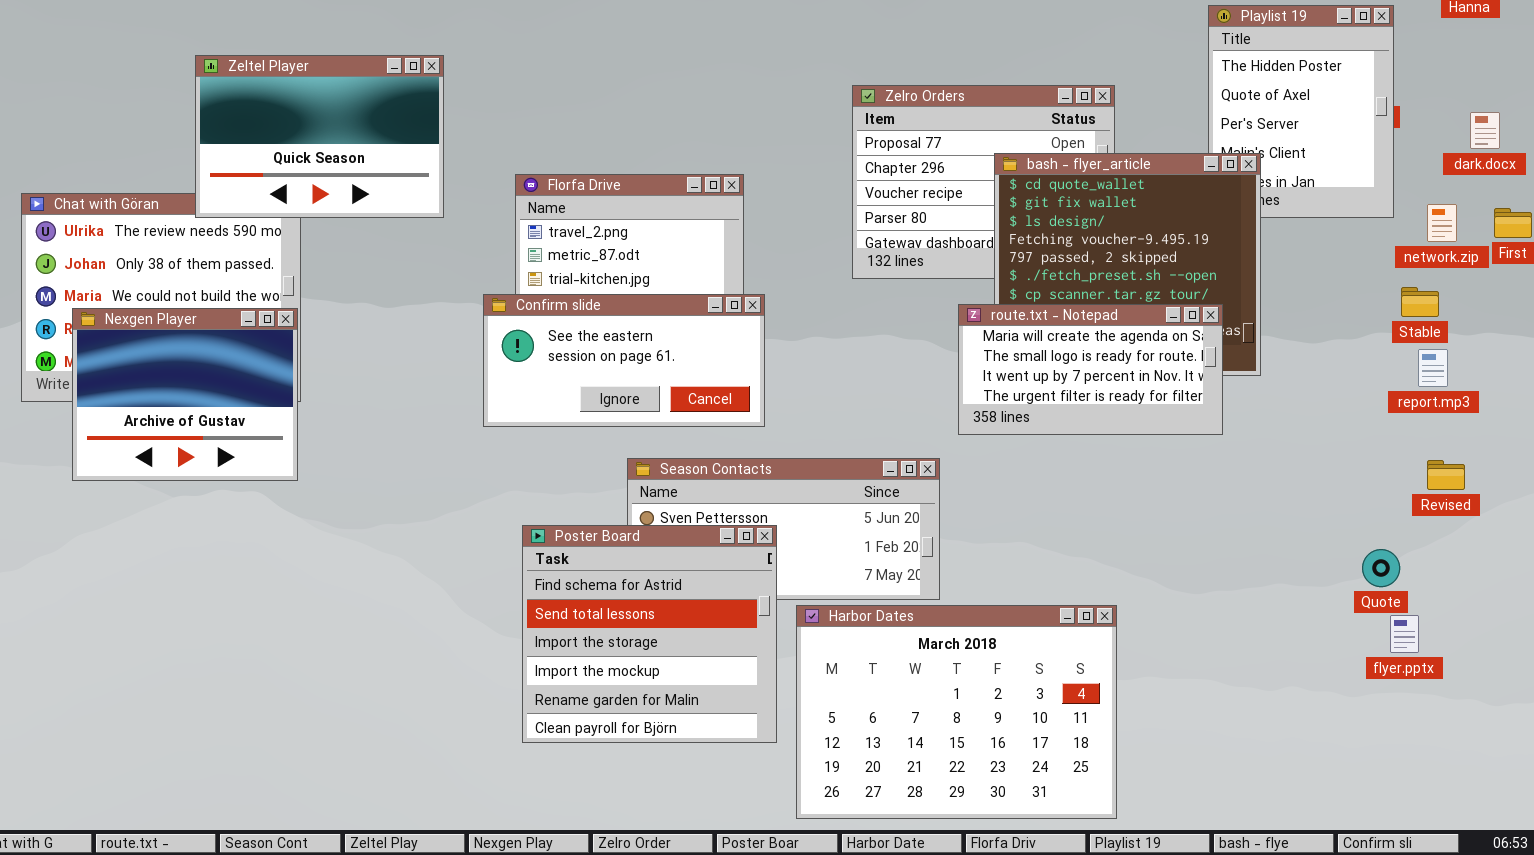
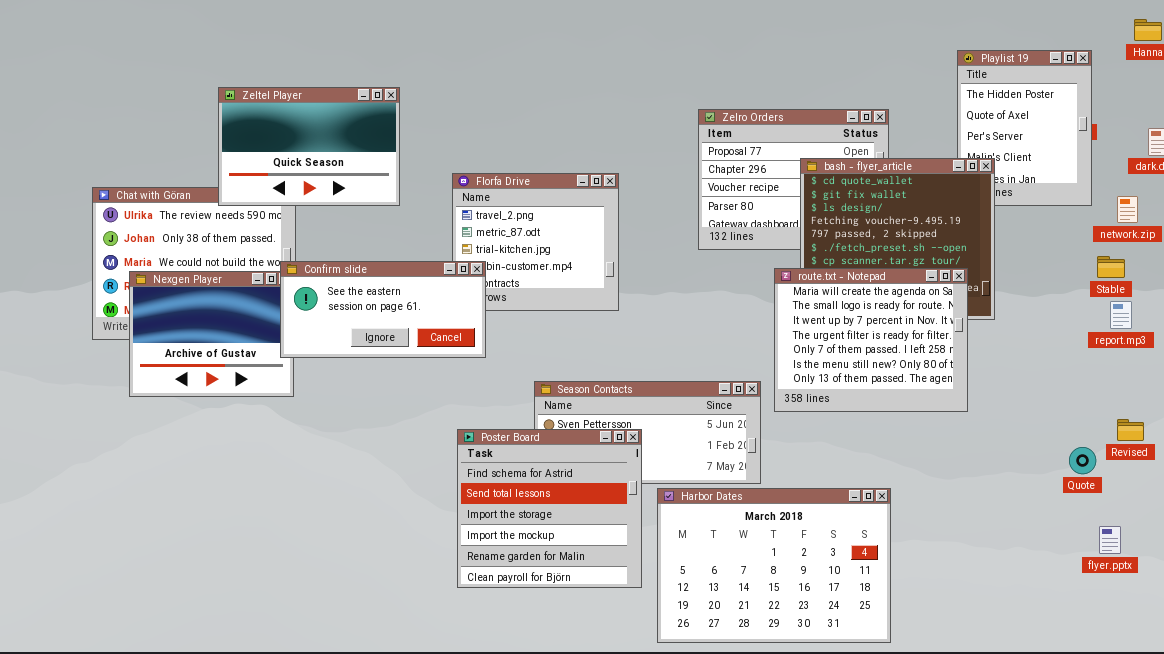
Confirm slide: [483,294,765,427] -> [280,261,486,358], moved
route.txt - Notepad: [958,304,1223,435] -> [774,268,968,412], resized
Revised: [1427,460,1465,490] -> [1117,419,1144,441], moved
flyer.pptx: [1390,615,1419,653] -> [1099,526,1121,554], moved

